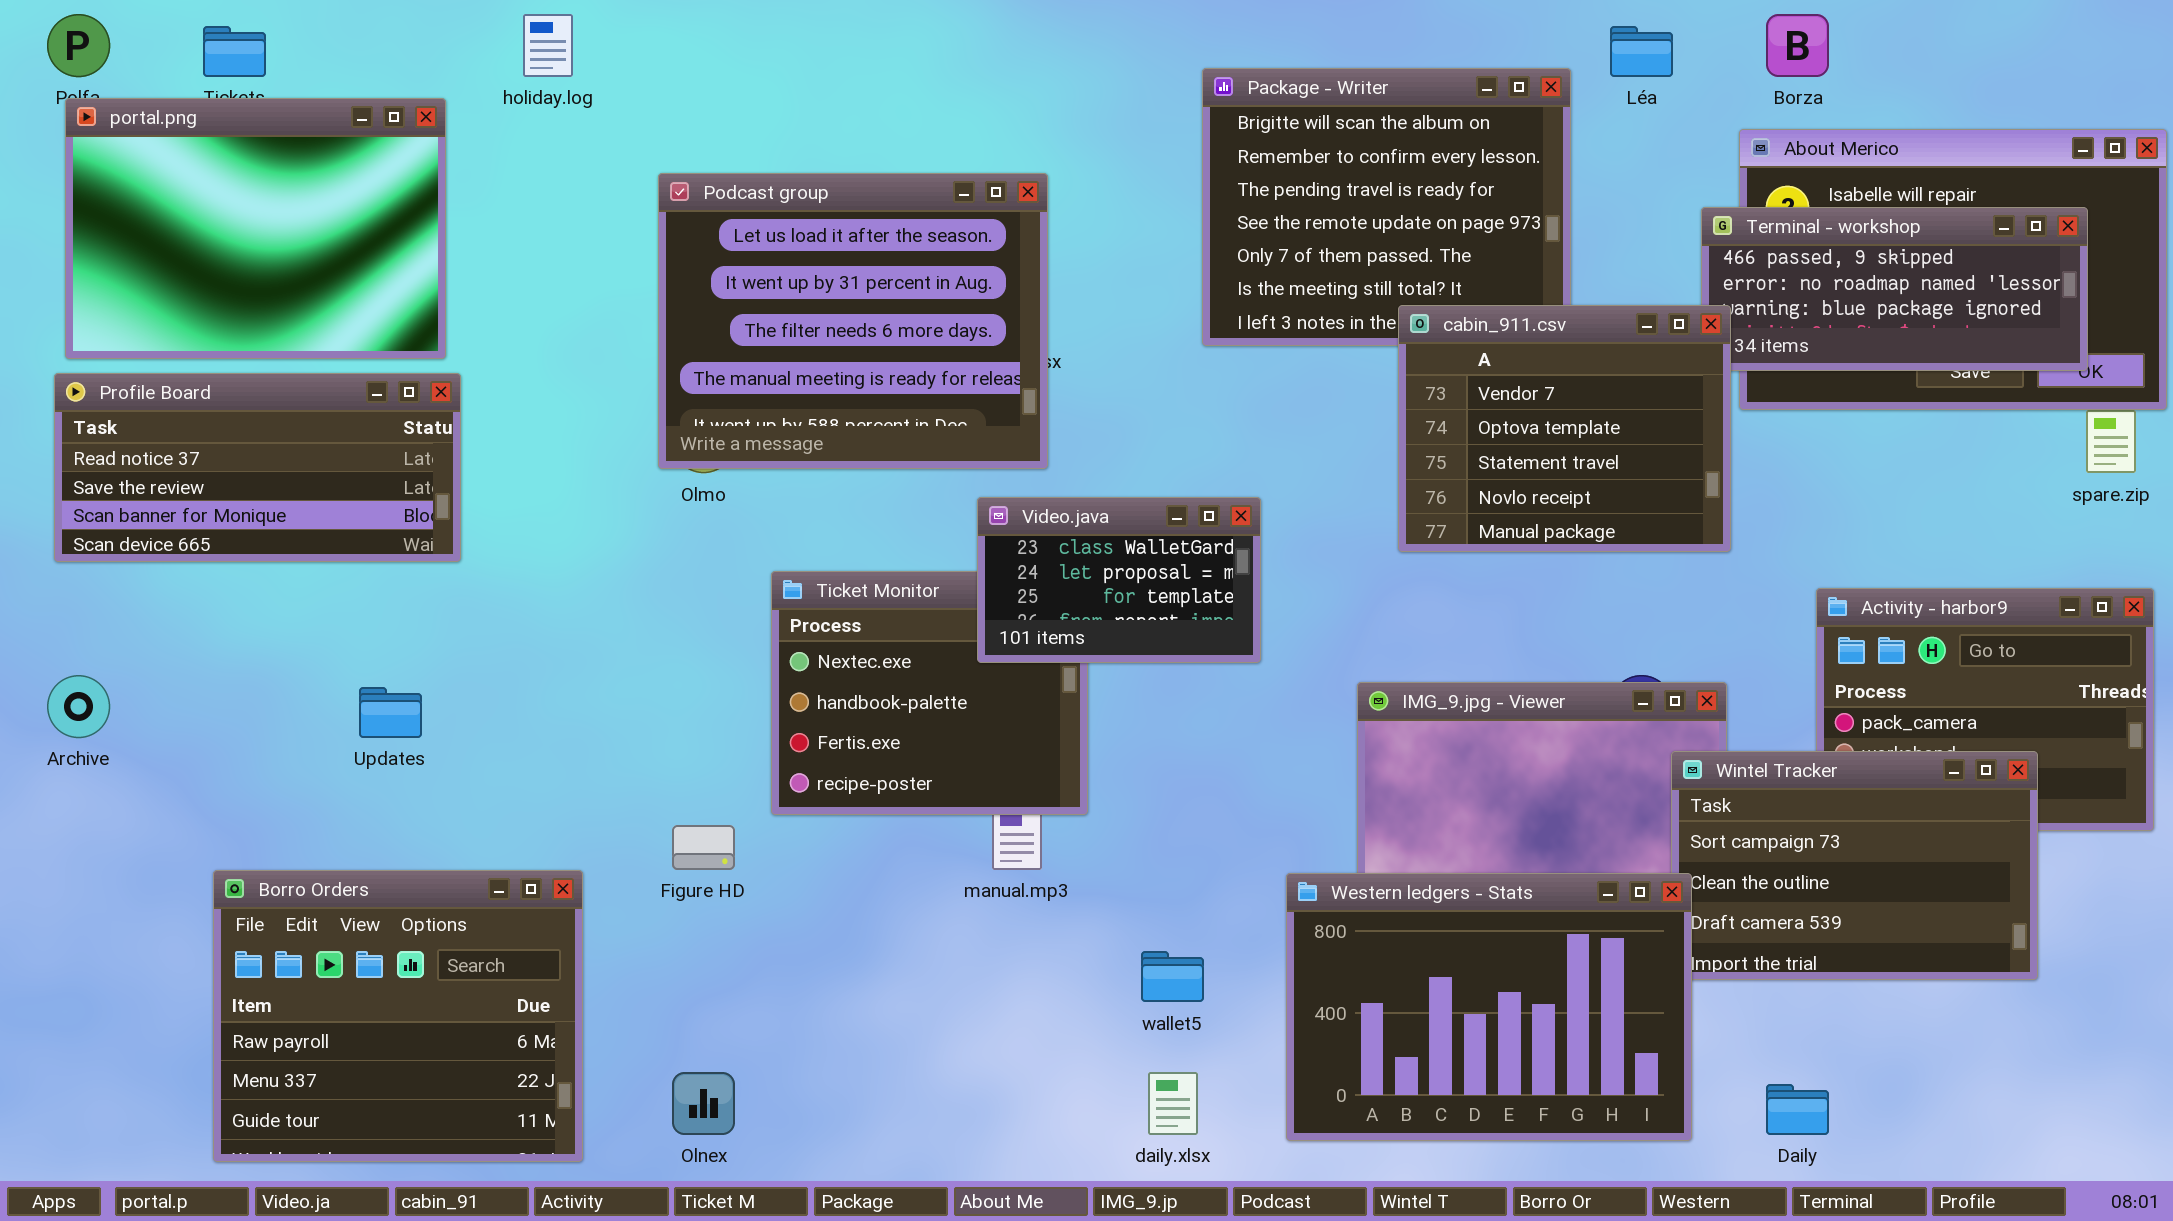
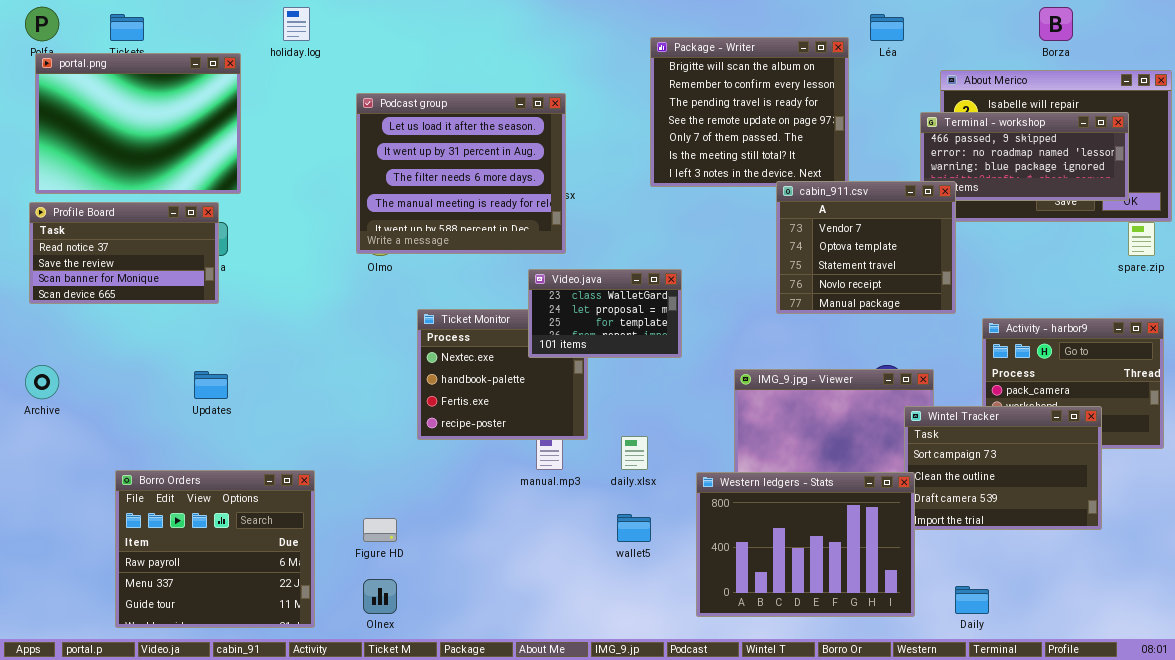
Borza: [1766,14,1829,77] -> [1039,7,1073,41], moved
cabin_911.csv: [1398,305,1731,552] -> [776,181,956,314], moved
Profile Board: [54,373,461,562] -> [29,202,219,304], resized
Figure HD: [672,825,735,870] -> [363,518,397,542], moved
daily.xlsx: [1148,1072,1198,1135] -> [621,436,648,470], moved

